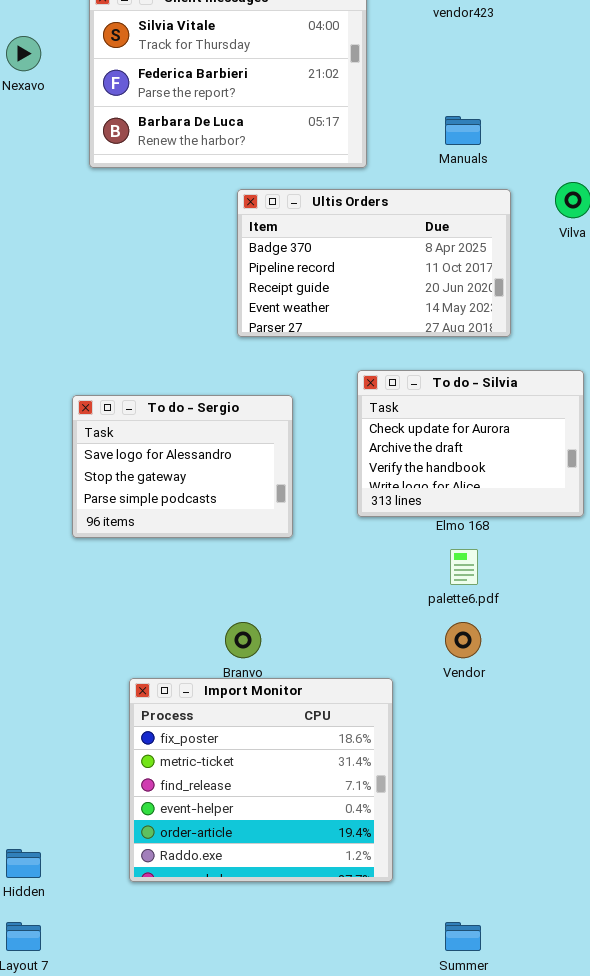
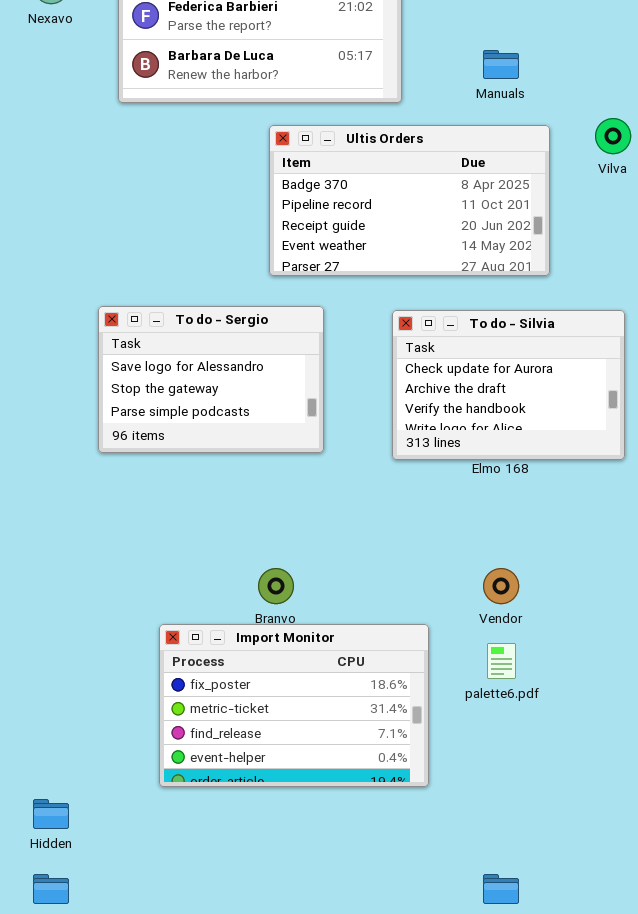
To do - Sergio: [72,395,293,538] -> [98,306,324,453], moved
palette6.pdf: [450,549,478,585] -> [487,643,516,679], moved
Import Monitor: [129,678,393,882] -> [159,624,429,787], resized

